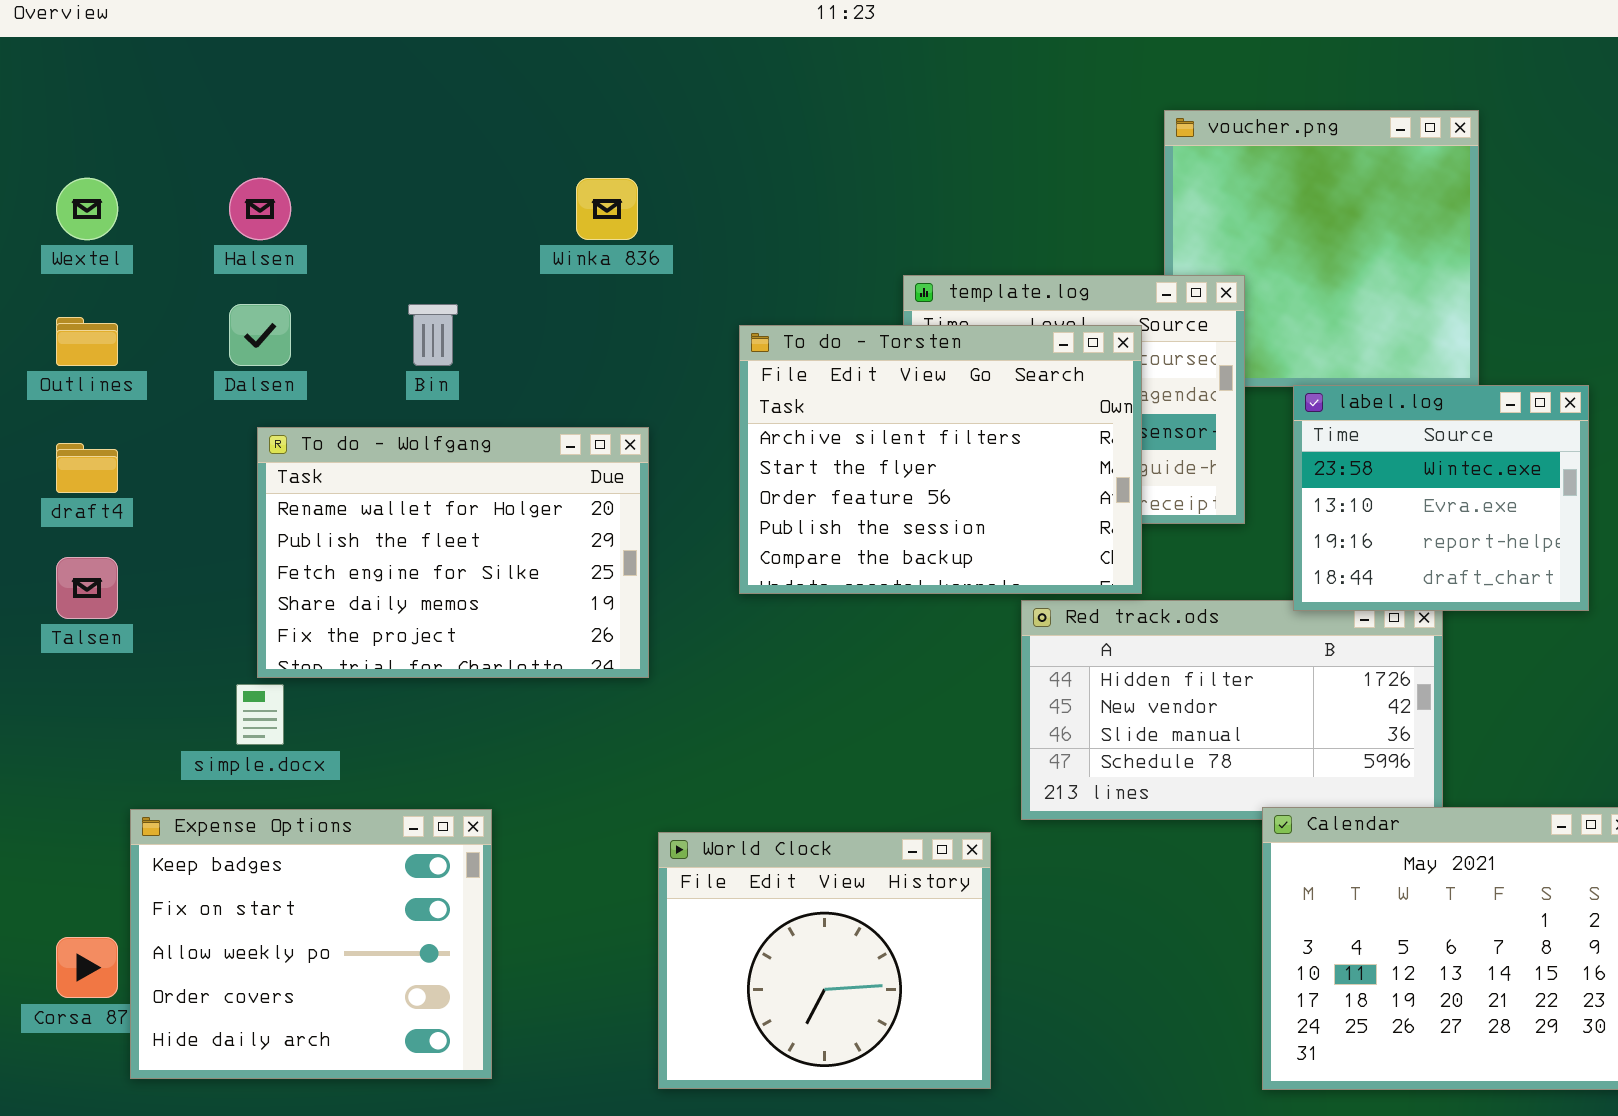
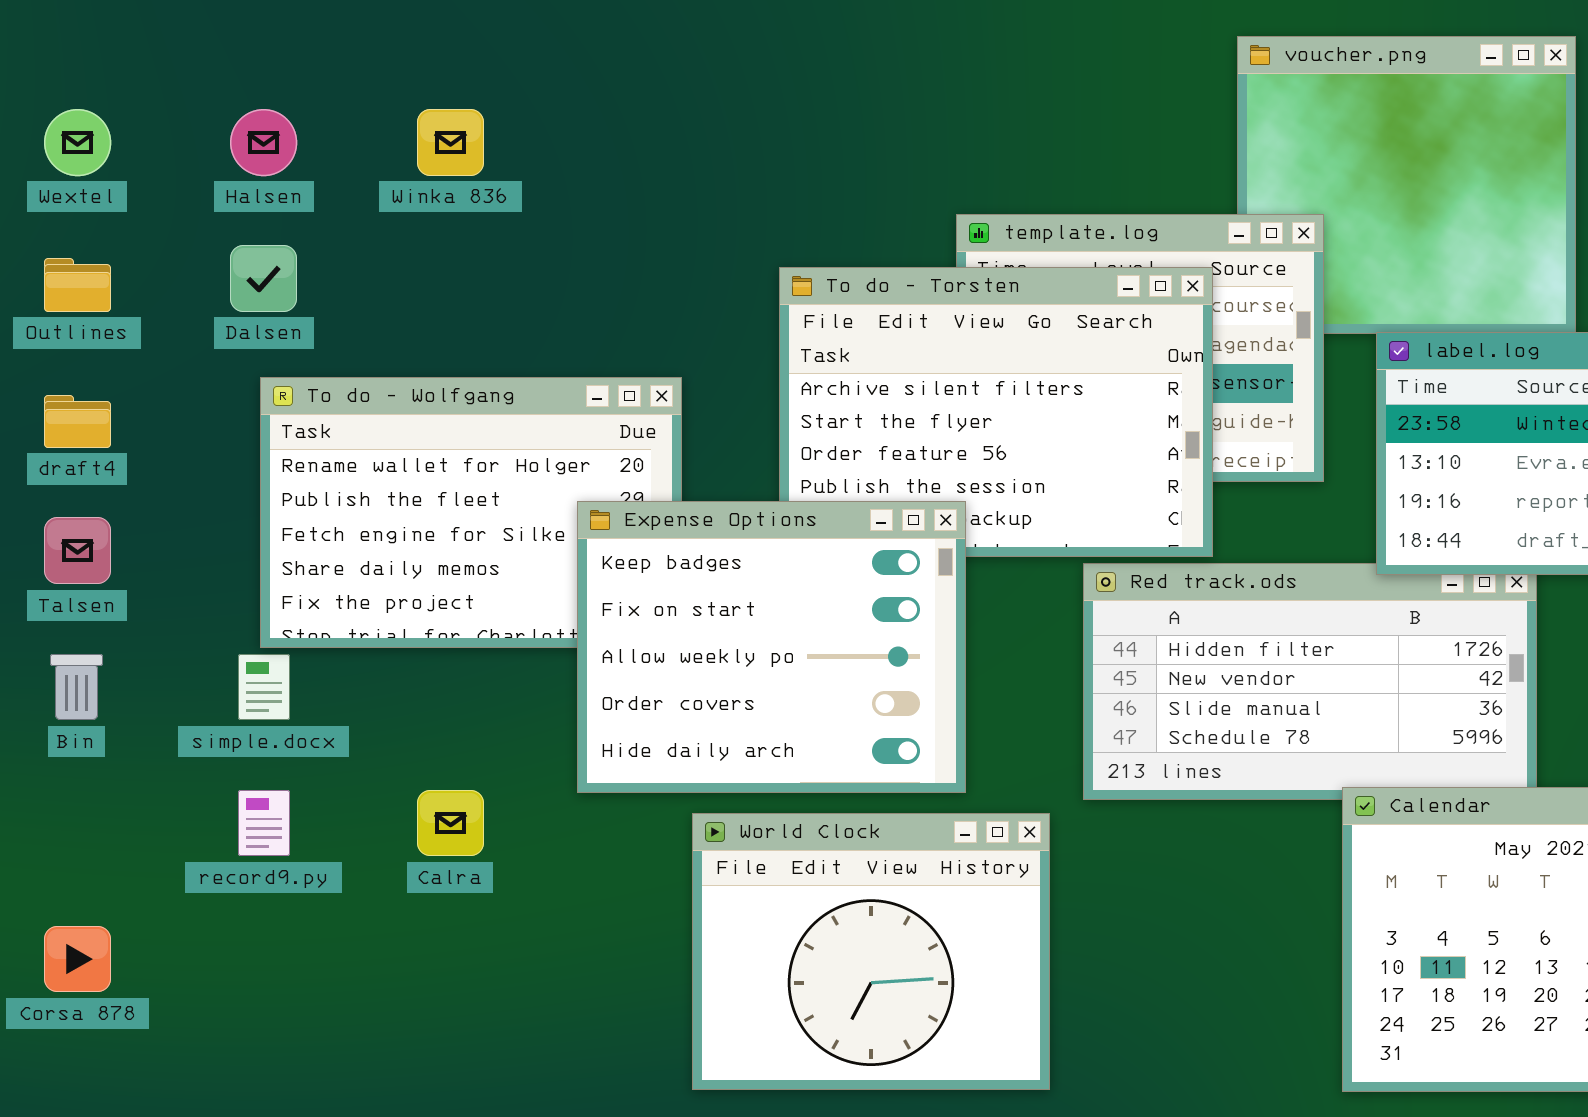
Winka 836: [576,178,638,240] -> [417,109,484,176], moved
Bin: [408,304,458,366] -> [50,654,103,720], moved
Expense Options: [130,809,492,1079] -> [577,501,966,793], moved

